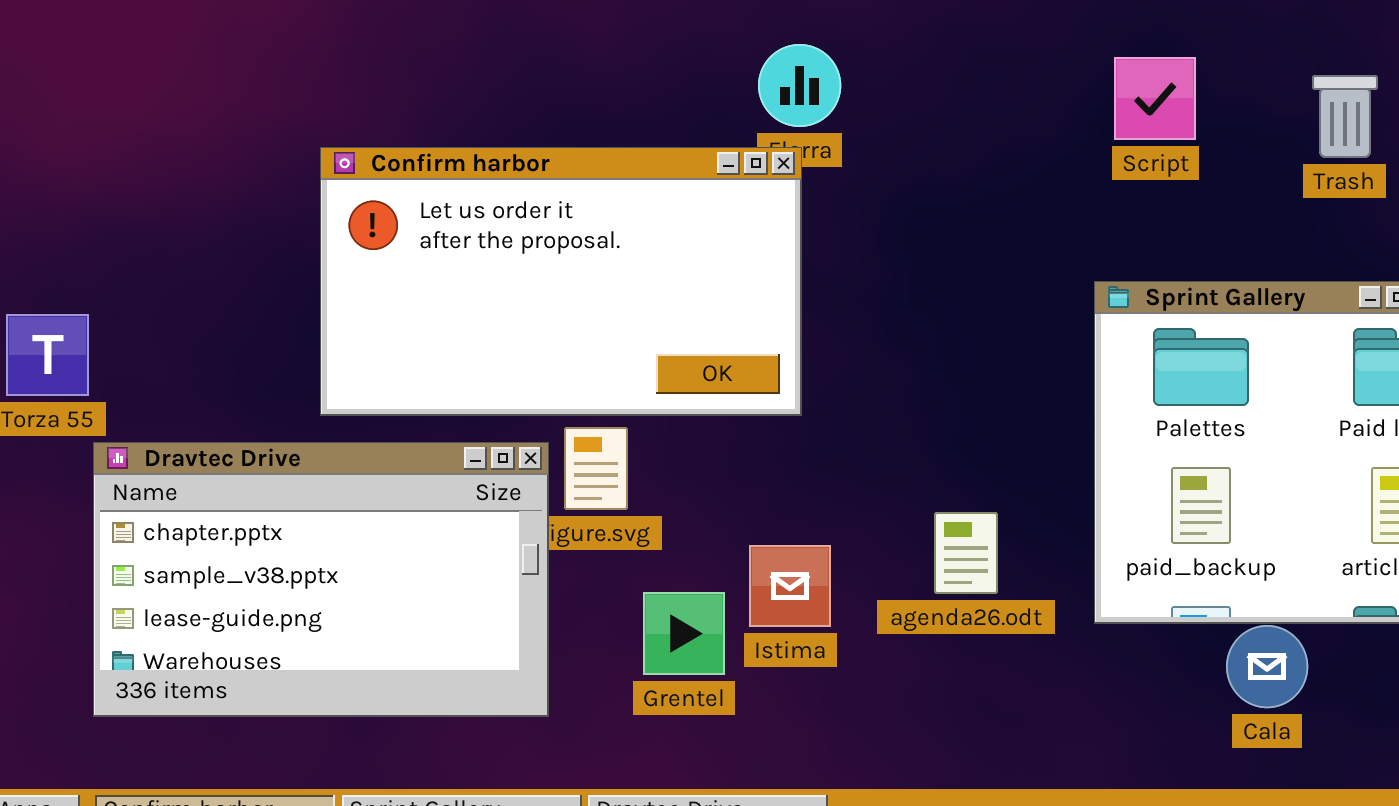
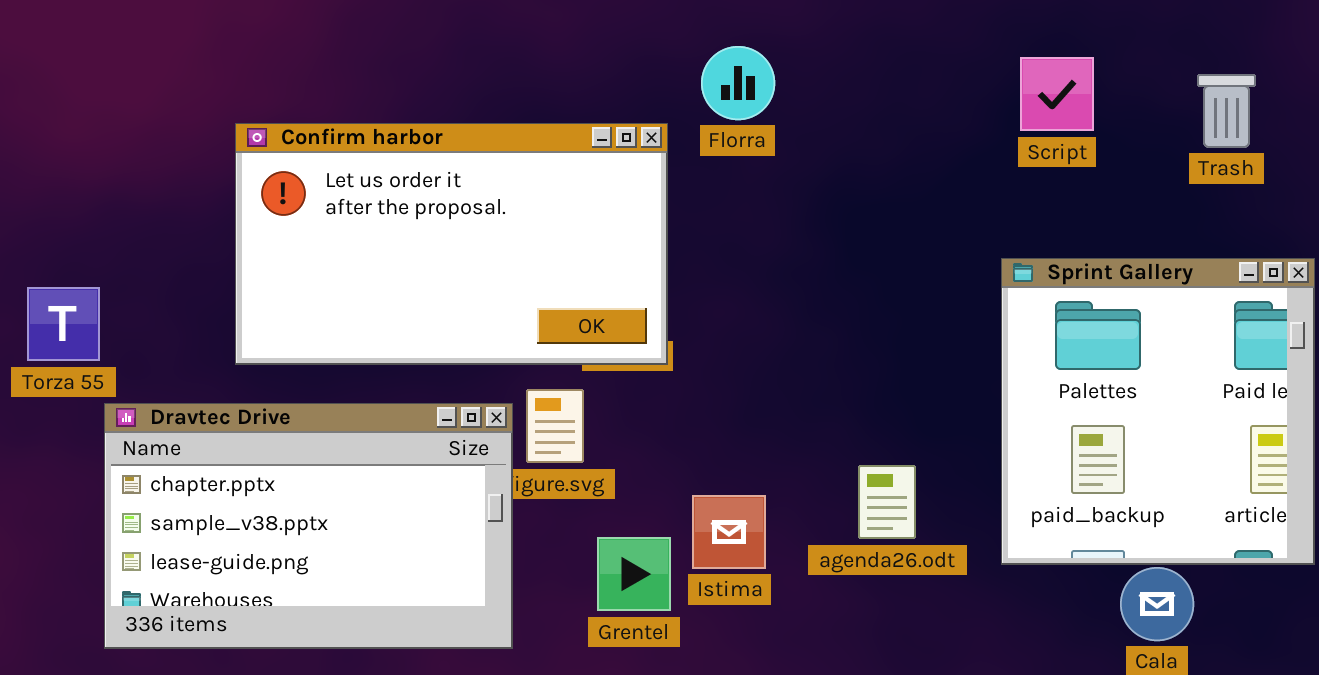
Confirm harbor: [320,147,802,416] -> [235,123,668,365], moved

